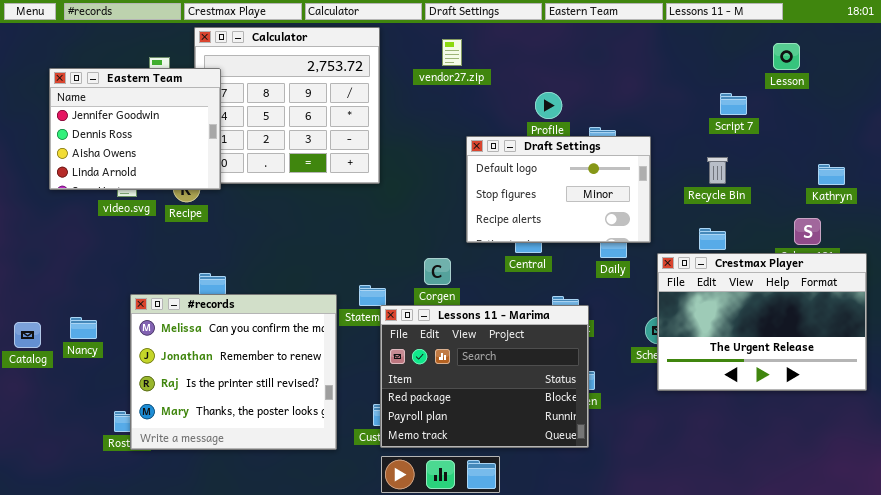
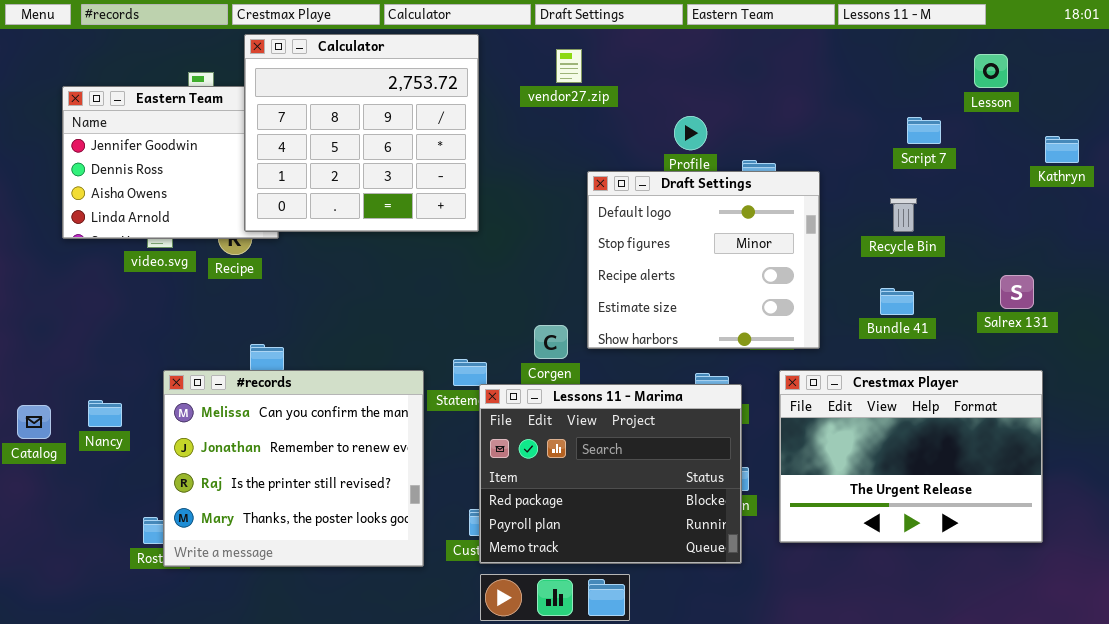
Calculator: [194,27,380,184] -> [244,34,479,232], raised
Draft Settings: [466,136,651,243] -> [587,171,820,349], resized
Kathryn: [818,164,845,185] -> [1045,136,1079,163], moved
Crestmax Player: [657,253,867,391] -> [779,370,1043,543], moved

